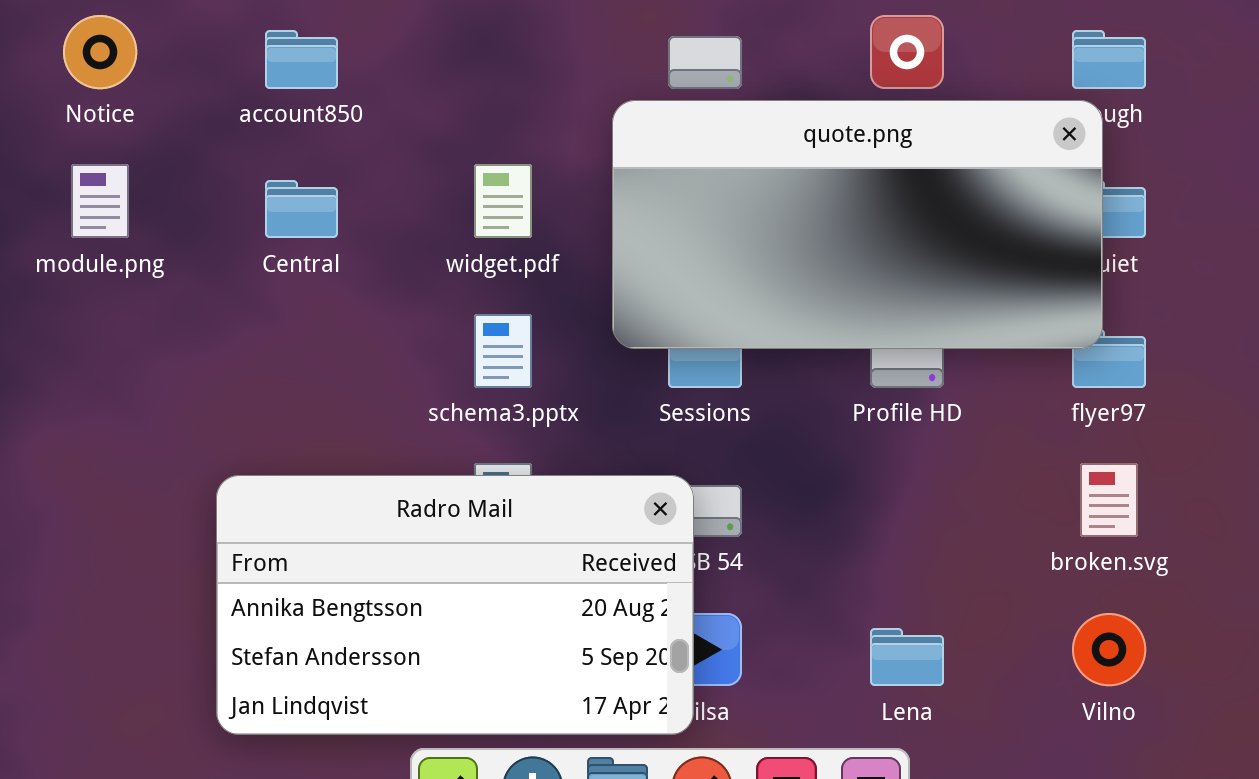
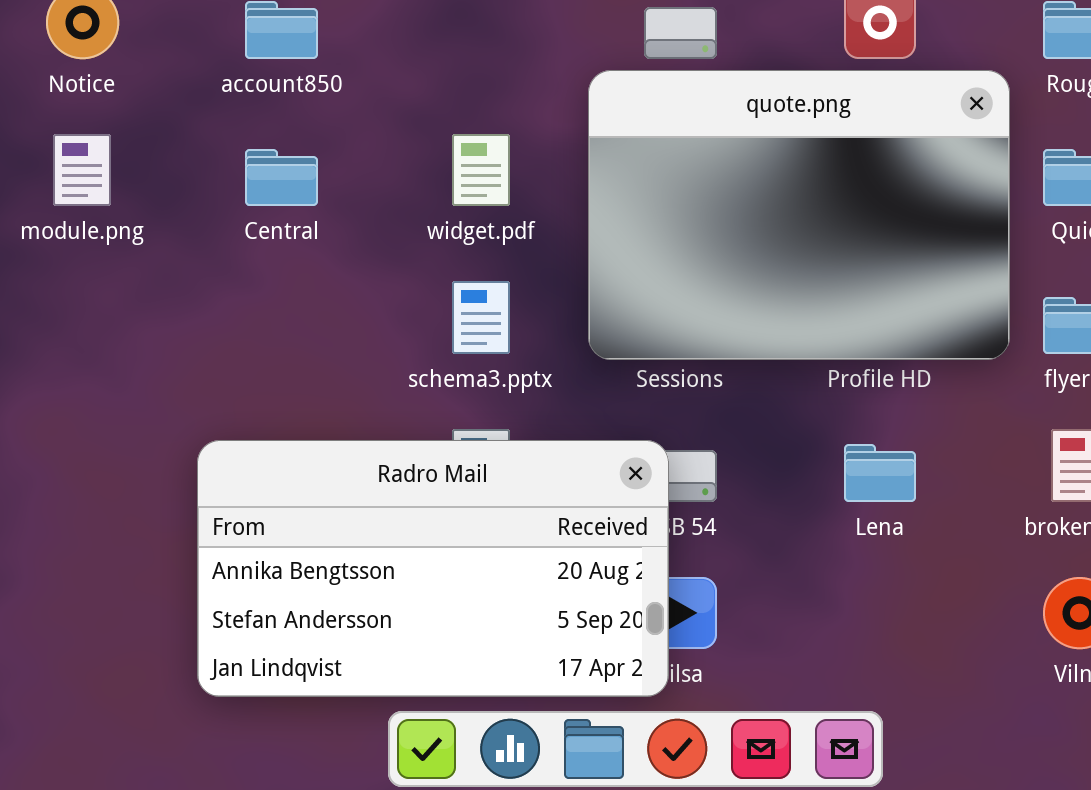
quote.png: [612,100,1103,349] -> [588,70,1010,360], resized
Lena: [870,628,944,686] -> [844,444,916,502], moved

